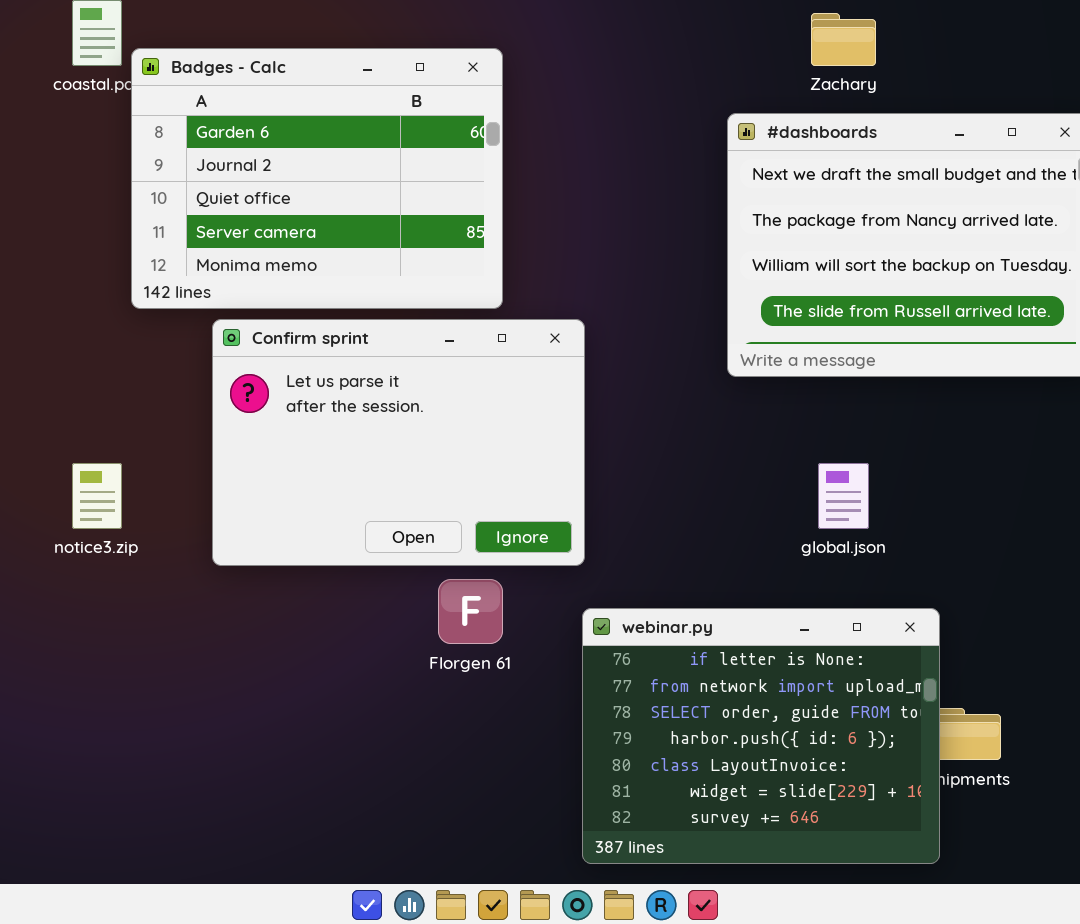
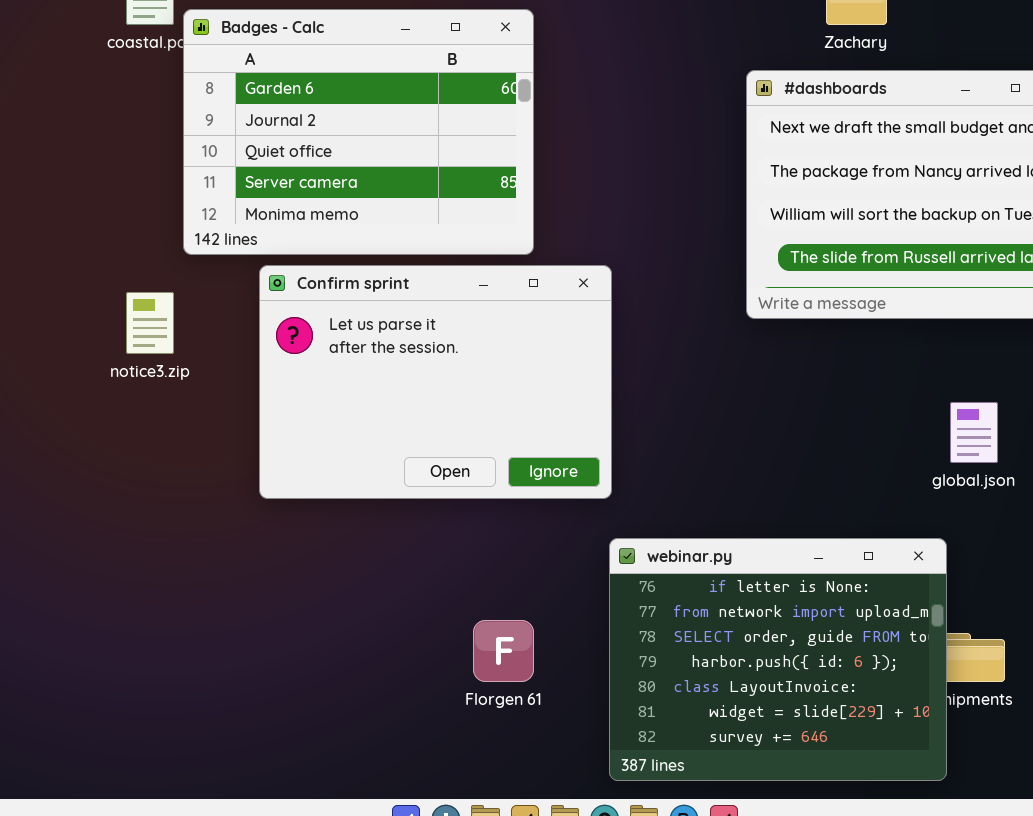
notice3.zip: [72,463,122,529] -> [126,292,174,354], moved
global.json: [818,463,869,529] -> [950,402,998,463], moved
Florgen 61: [438,579,503,644] -> [473,620,534,682], moved

